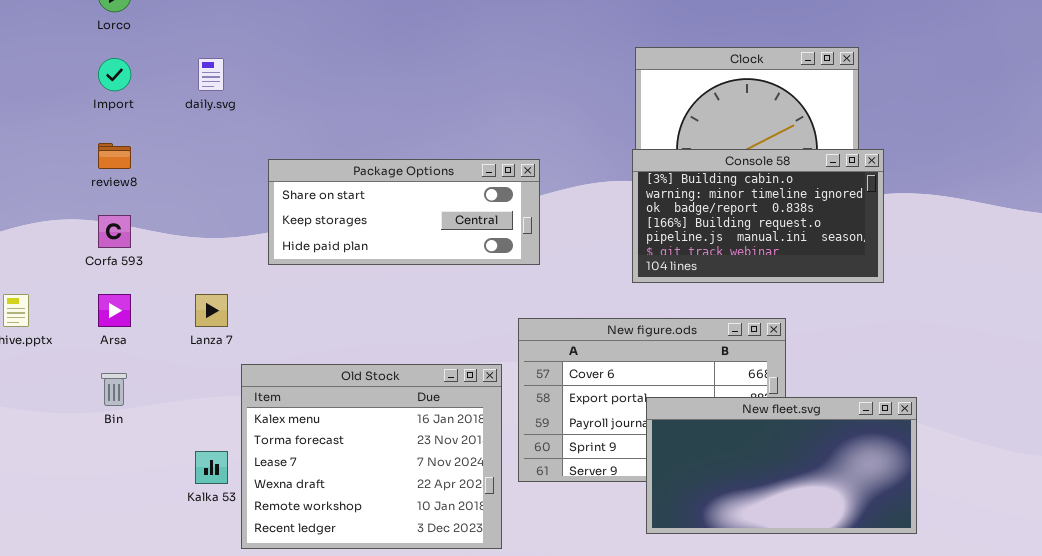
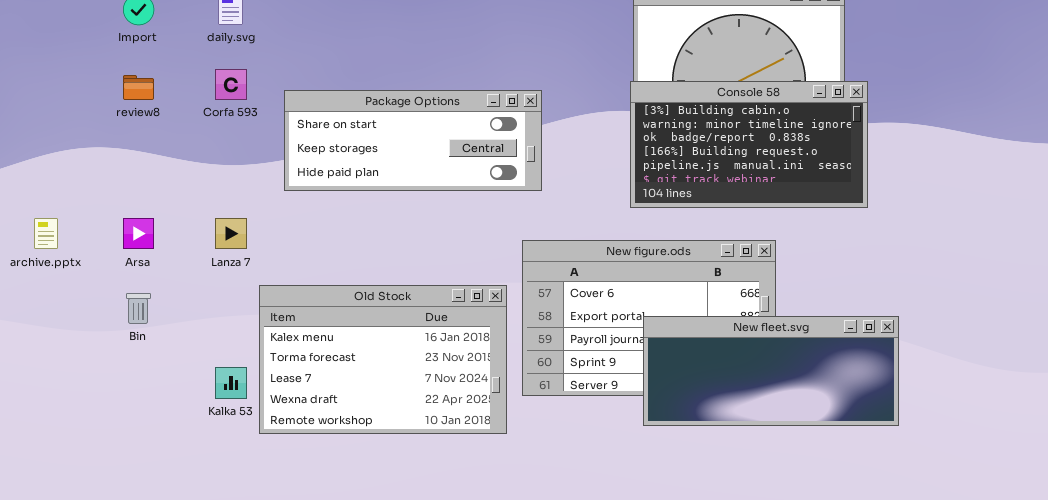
Corfa 593: [98,215,131,248] -> [215,69,247,100], moved
Old Stock: [241,364,502,549] -> [259,285,507,434], resized
New fleet.svg: [646,397,917,534] -> [643,316,899,426], resized

